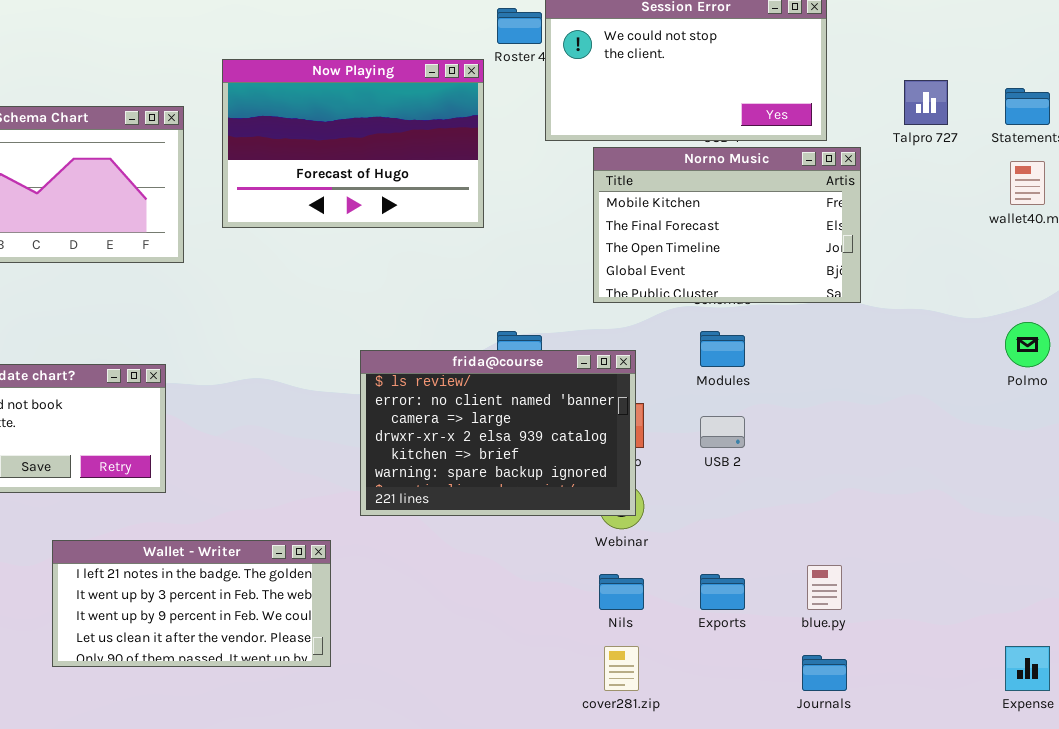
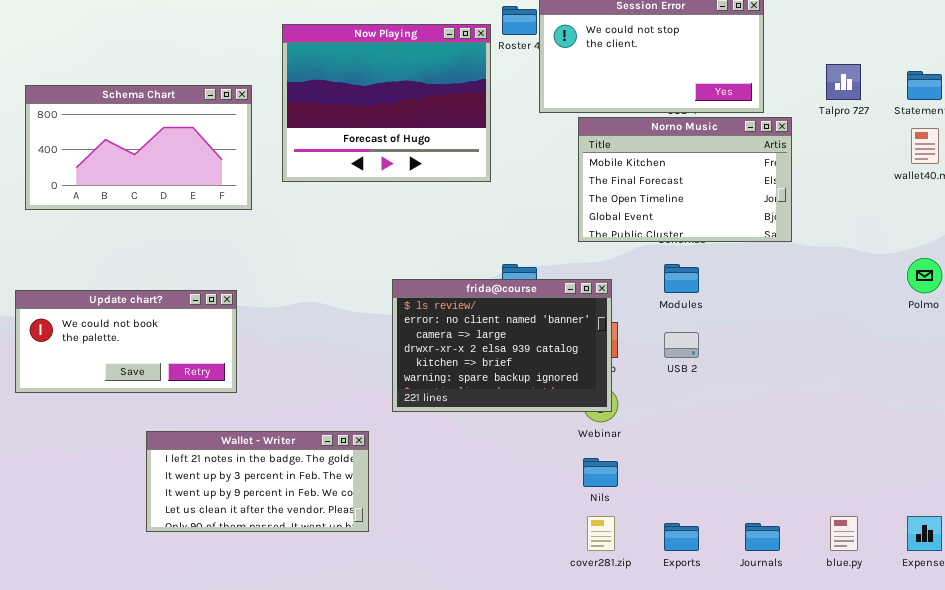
Now Playing: [222,59,484,228] -> [282,24,491,182], resized
blue.py: [807,565,842,610] -> [830,516,858,551], moved
Exports: [700,574,745,610] -> [664,523,699,551], moved

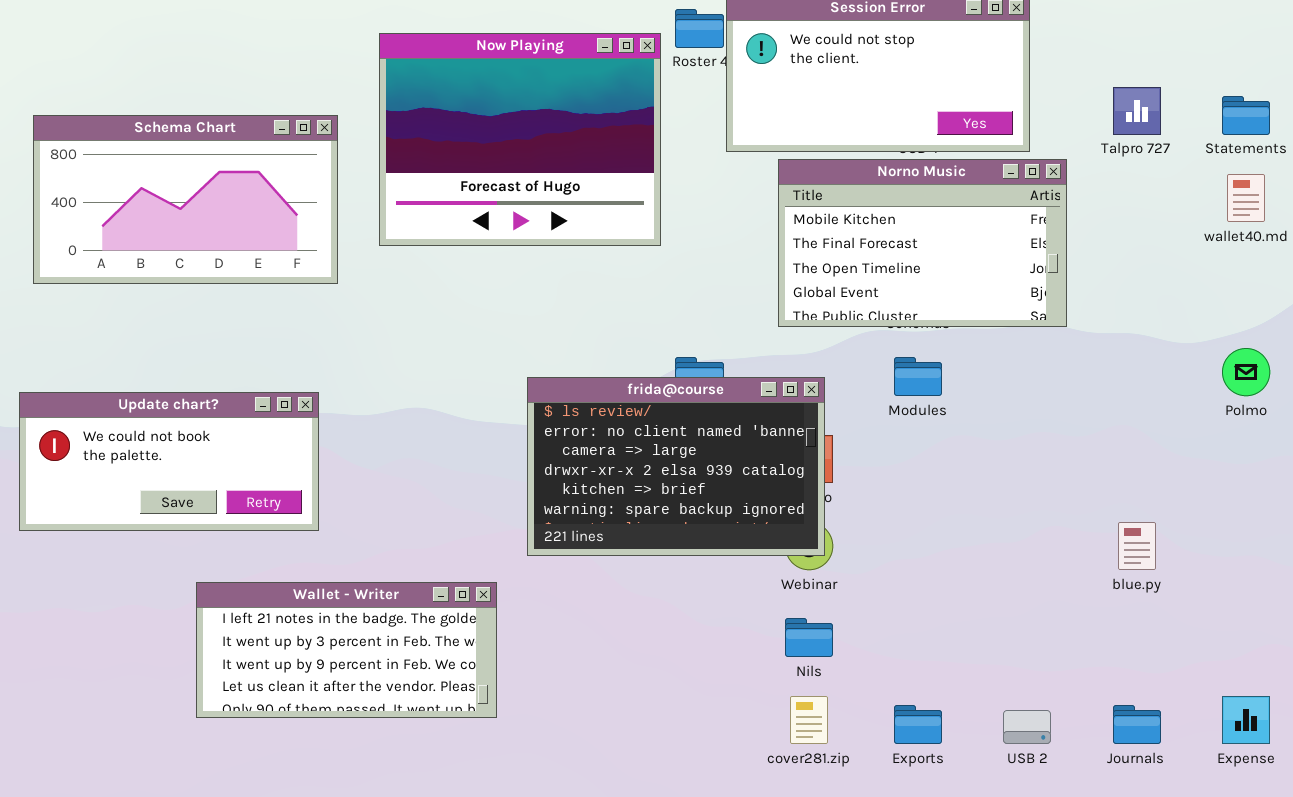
USB 2: [664,332,699,358] -> [1003,710,1051,744], moved
blue.py: [830,516,858,551] -> [1118,522,1156,570], moved
Journals: [745,523,780,551] -> [1113,705,1161,744], moved

